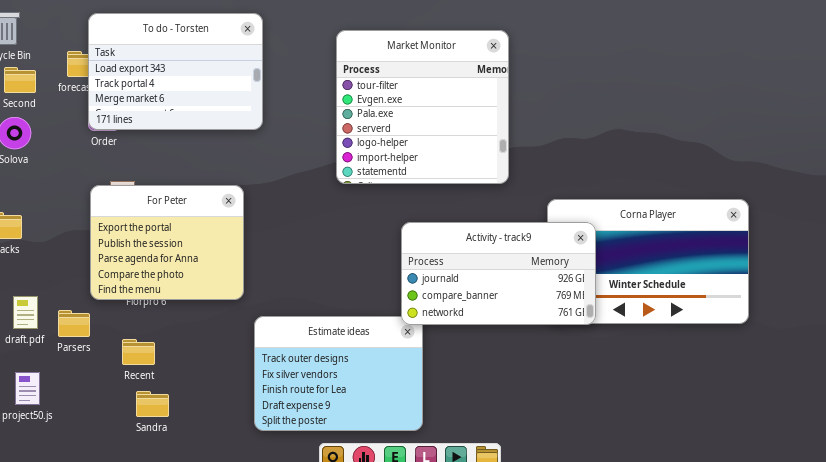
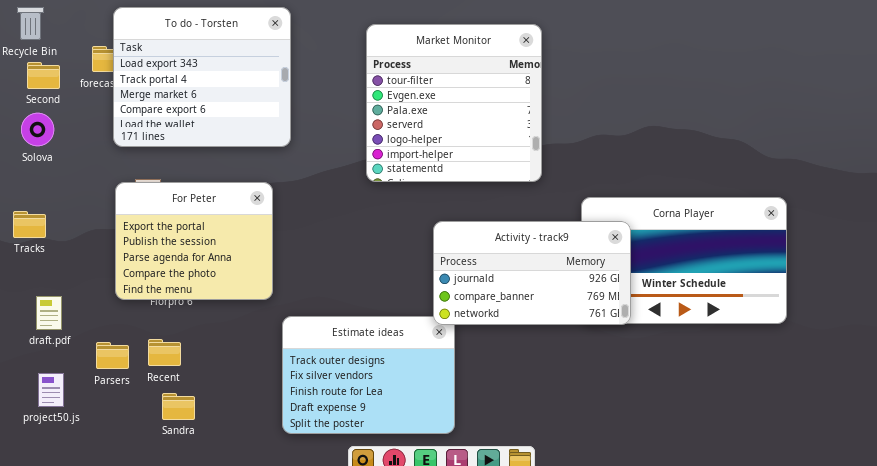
To do - Torsten: [88,13,263,130] -> [113,7,291,147], resized
Parsers: [58,310,90,337] -> [96,342,129,369], moved

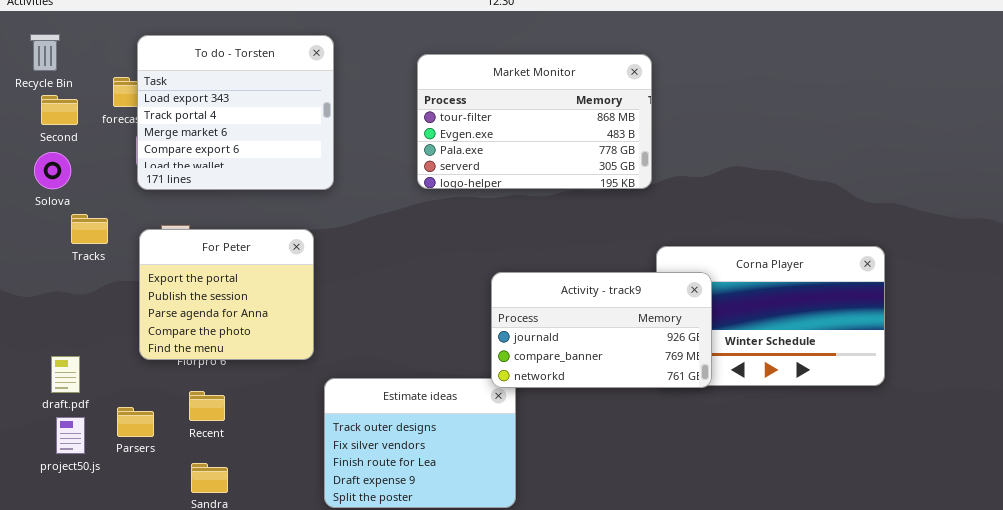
Market Monitor: [366,24,542,182] -> [417,54,652,189], resized
Tracks: [13,211,46,238] -> [71,214,108,244], moved
Recent: [148,339,181,366] -> [189,391,225,421], moved
project50.js: [38,373,64,407] -> [56,417,85,454], moved

